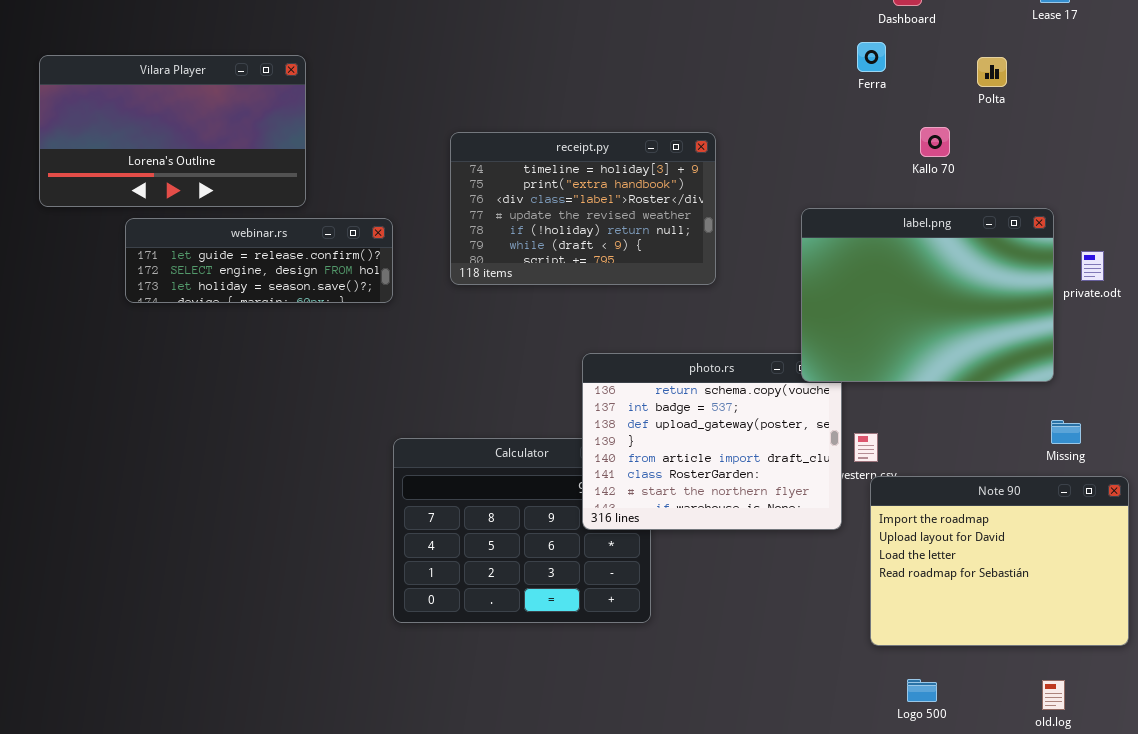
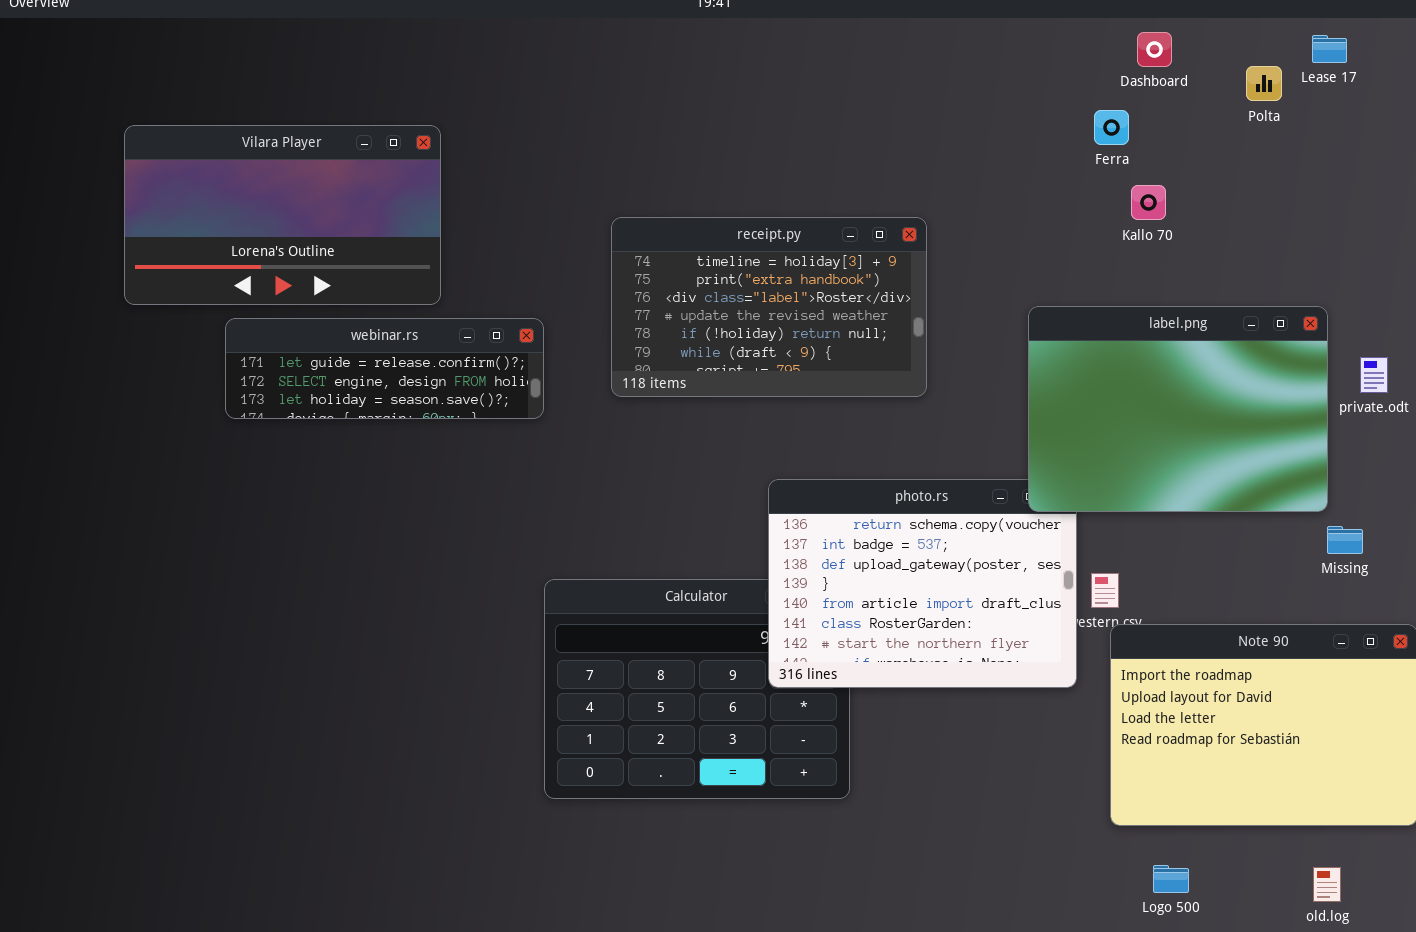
Polta: [977,57,1007,87] -> [1246,66,1282,101], moved
Kallo 70: [920,127,950,157] -> [1131,185,1166,220], moved
Missing: [1051,420,1081,444] -> [1327,526,1363,554], moved

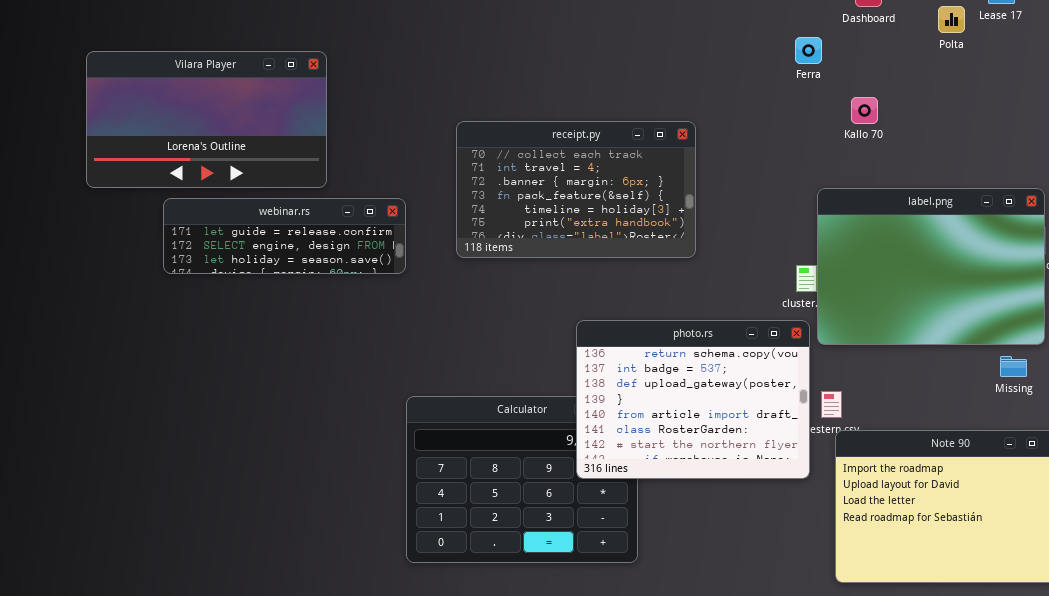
Ferra: [1094,110,1129,145] -> [795,37,822,64], moved
receipt.py: [611,217,927,397] -> [456,121,696,258], scrolled up 4 rows
label.png: [1028,306,1328,512] -> [817,188,1045,345], moved

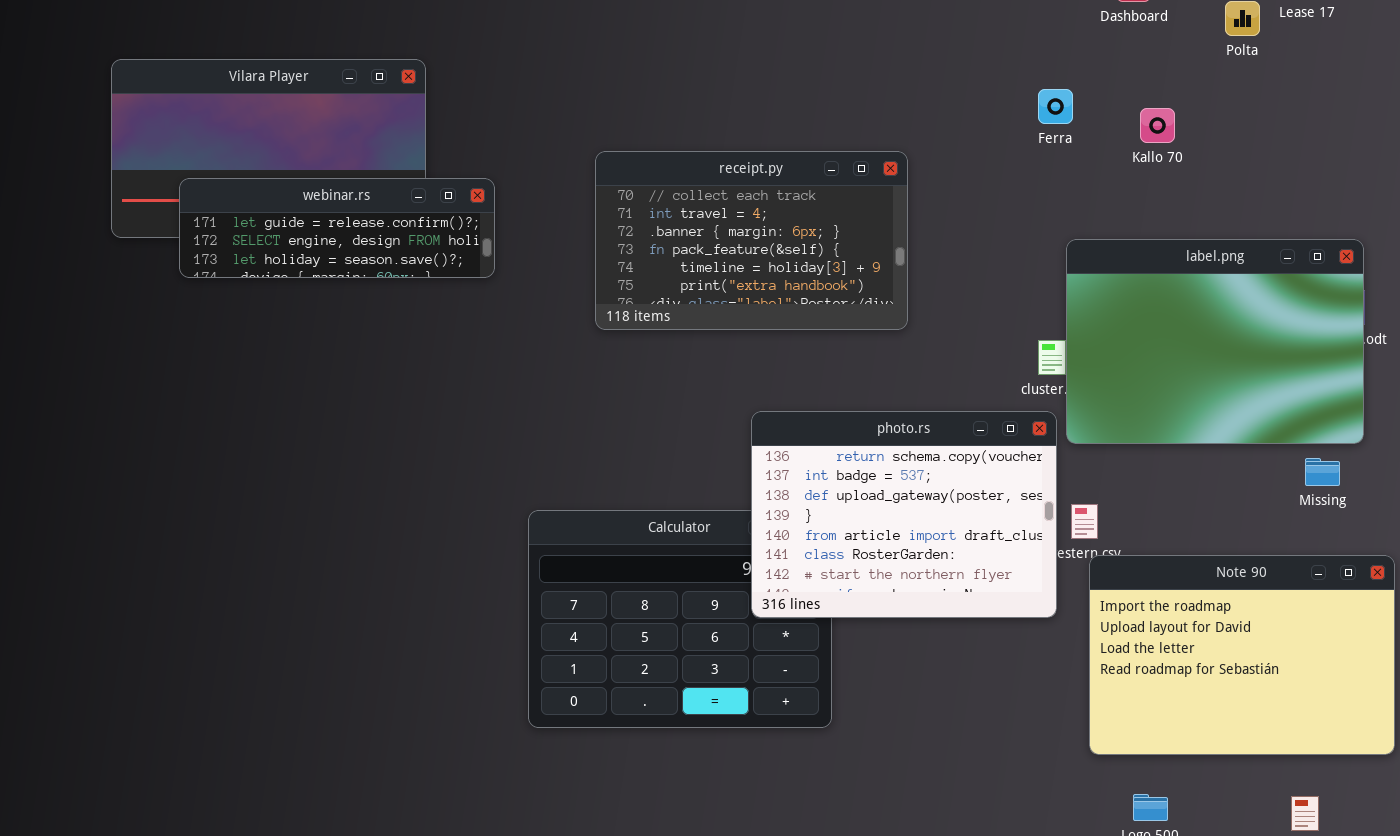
Ferra: [795,37,822,64] -> [1038,89,1073,124], moved
Kallo 70: [851,97,878,124] -> [1140,108,1175,143], moved
webinar.rs: [163,198,406,274] -> [179,178,495,278], moved

